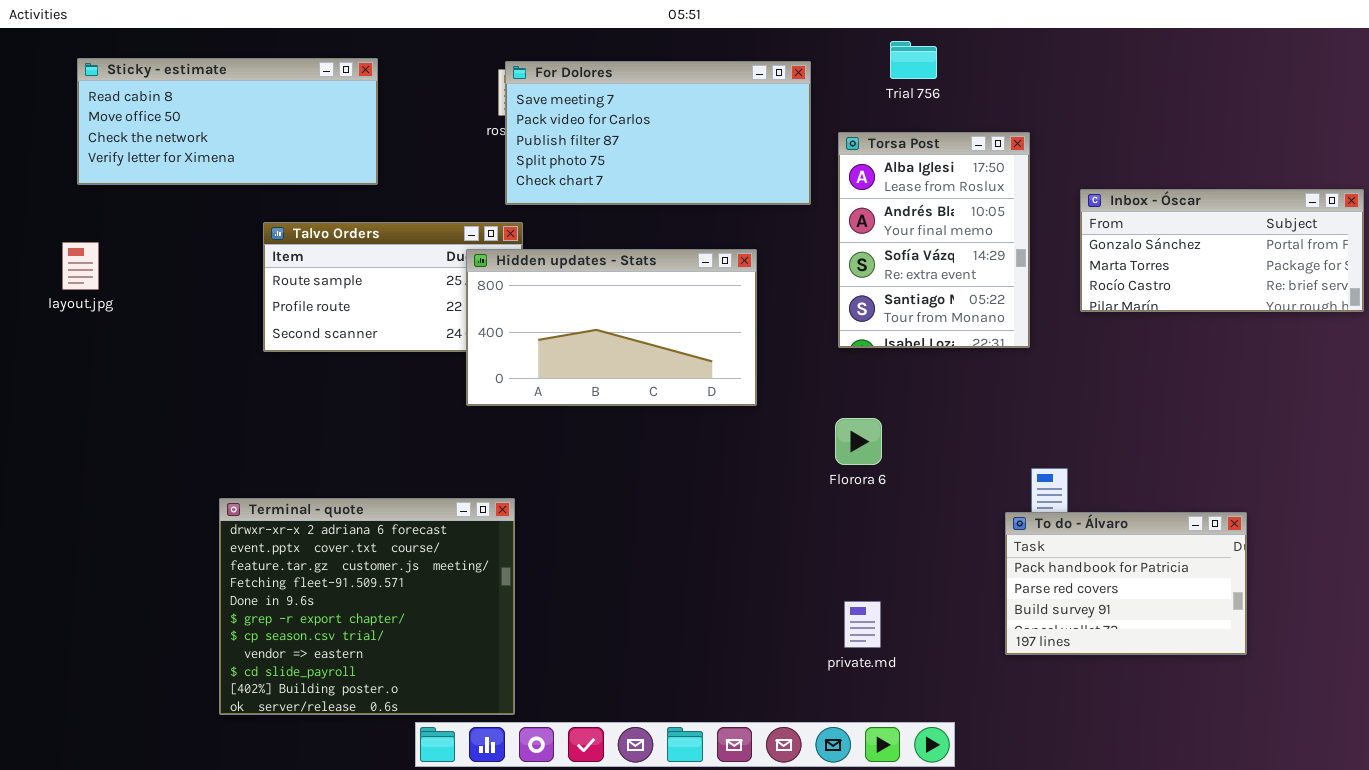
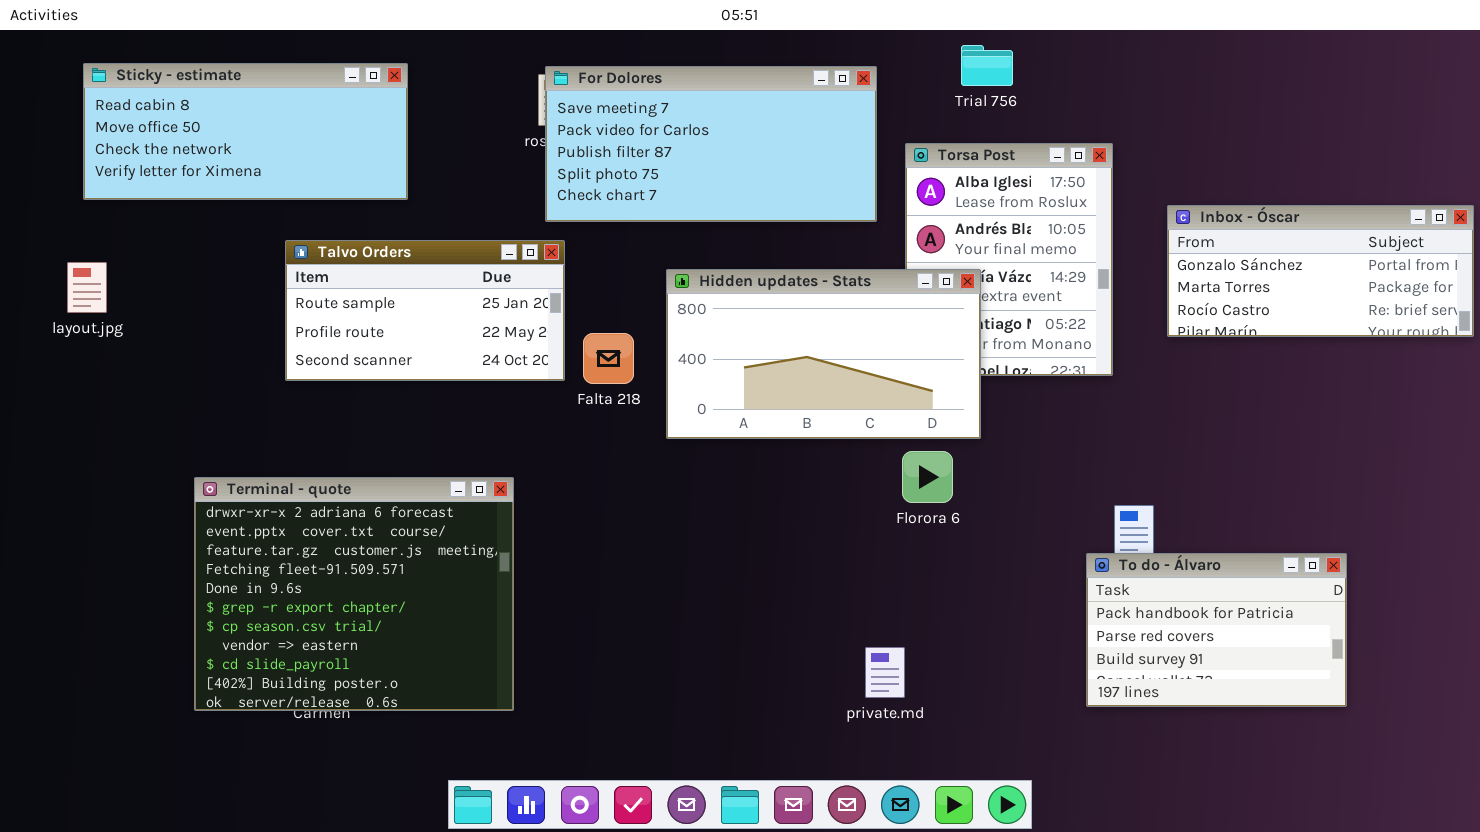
Hidden updates - Stats: [466,249,757,406] -> [666,269,981,439], moved
Terminal - quote: [219,498,515,715] -> [194,477,514,711], moved
private.md: [844,601,881,648] -> [865,647,905,698], moved

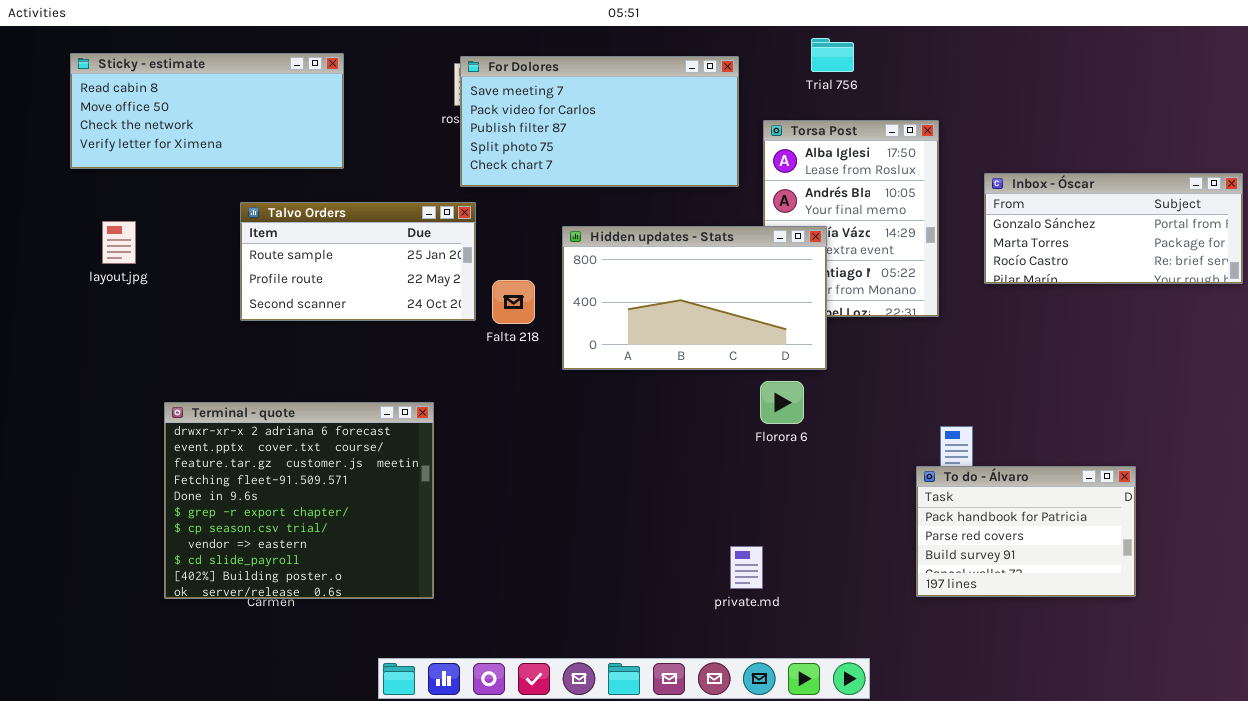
layout.jpg: [67,262,107,313] -> [102,221,136,264], moved

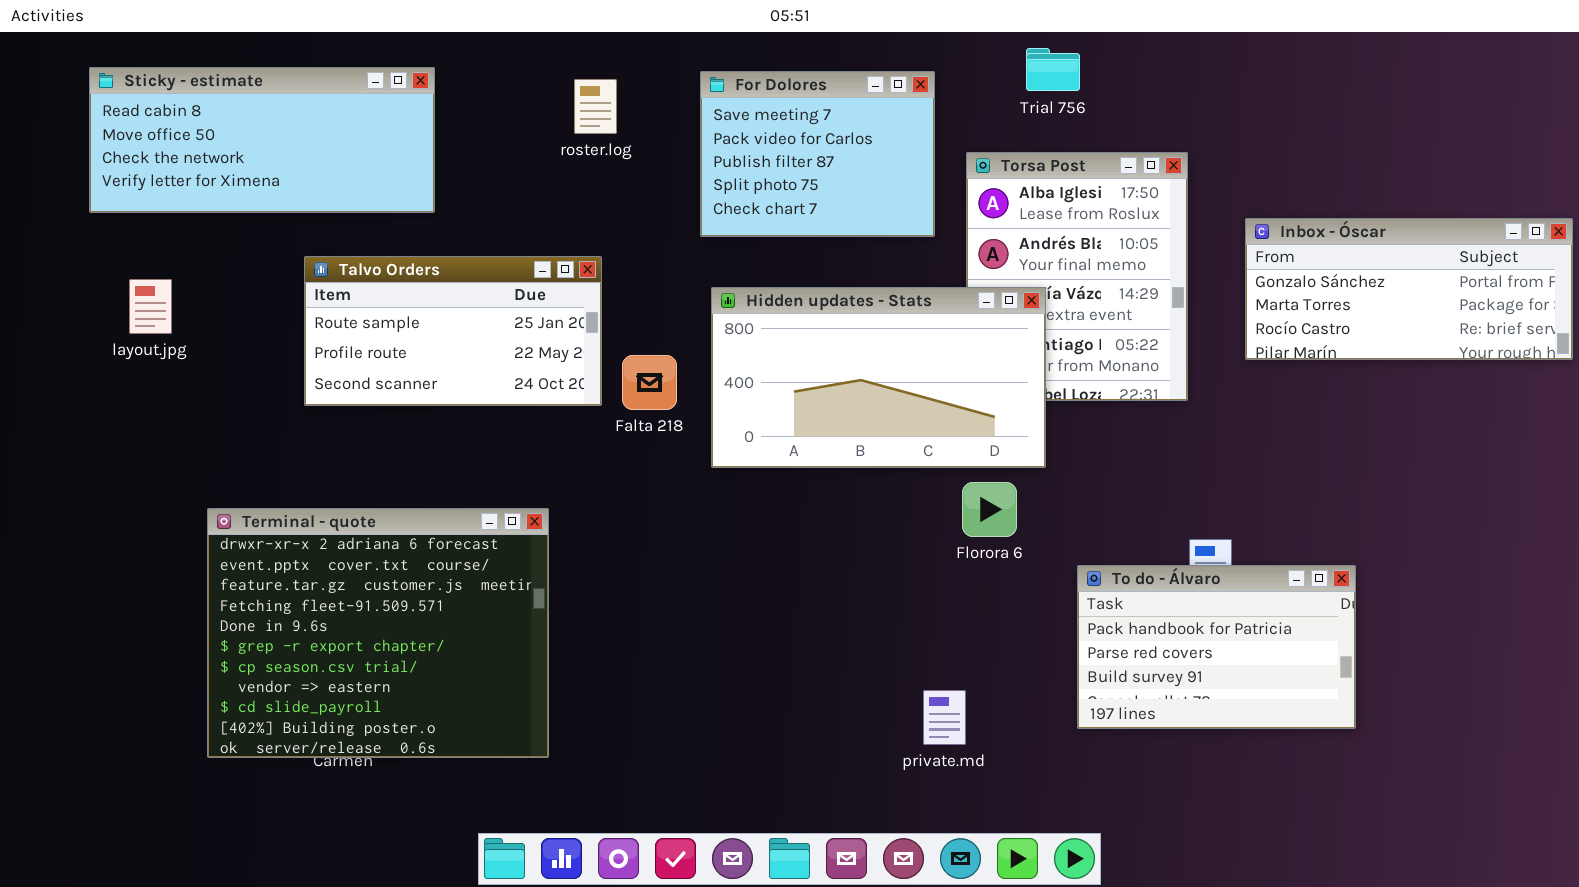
For Dolores: [460,56,739,187] -> [700,71,935,237], resized
To do - Álvaro: [916,466,1136,597] -> [1077,565,1356,729], moved

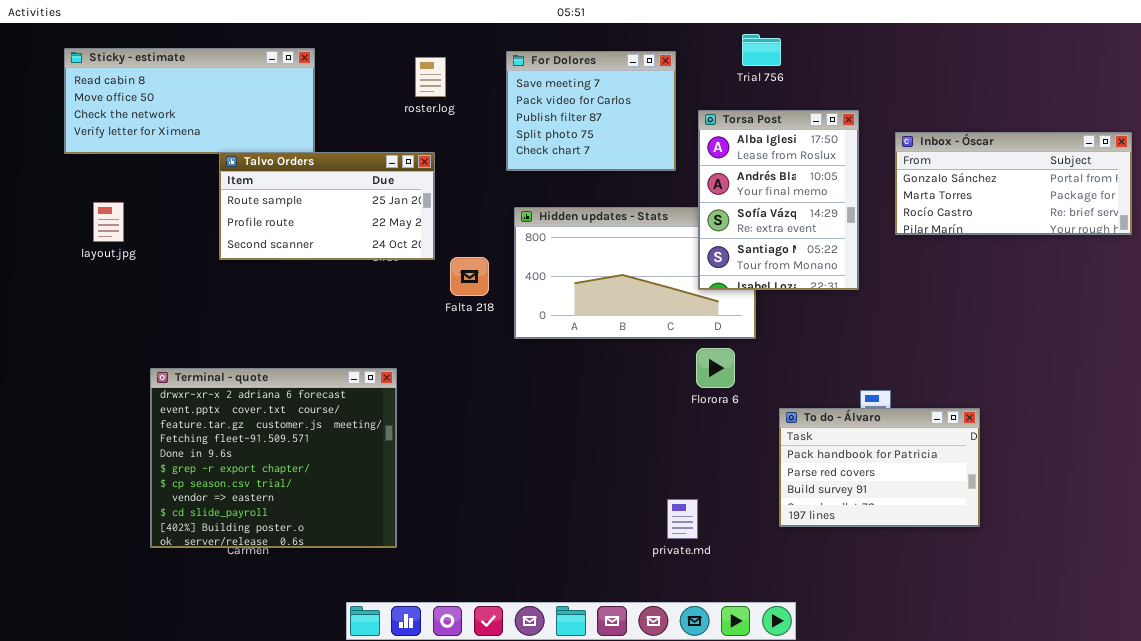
Torsa Post: [966,152,1188,401] -> [698,110,859,290], raised
Inbox - Óscar: [1245,218,1573,360] -> [895,132,1132,235], moved
Talvo Orders: [304,256,602,406] -> [219,152,435,260], moved

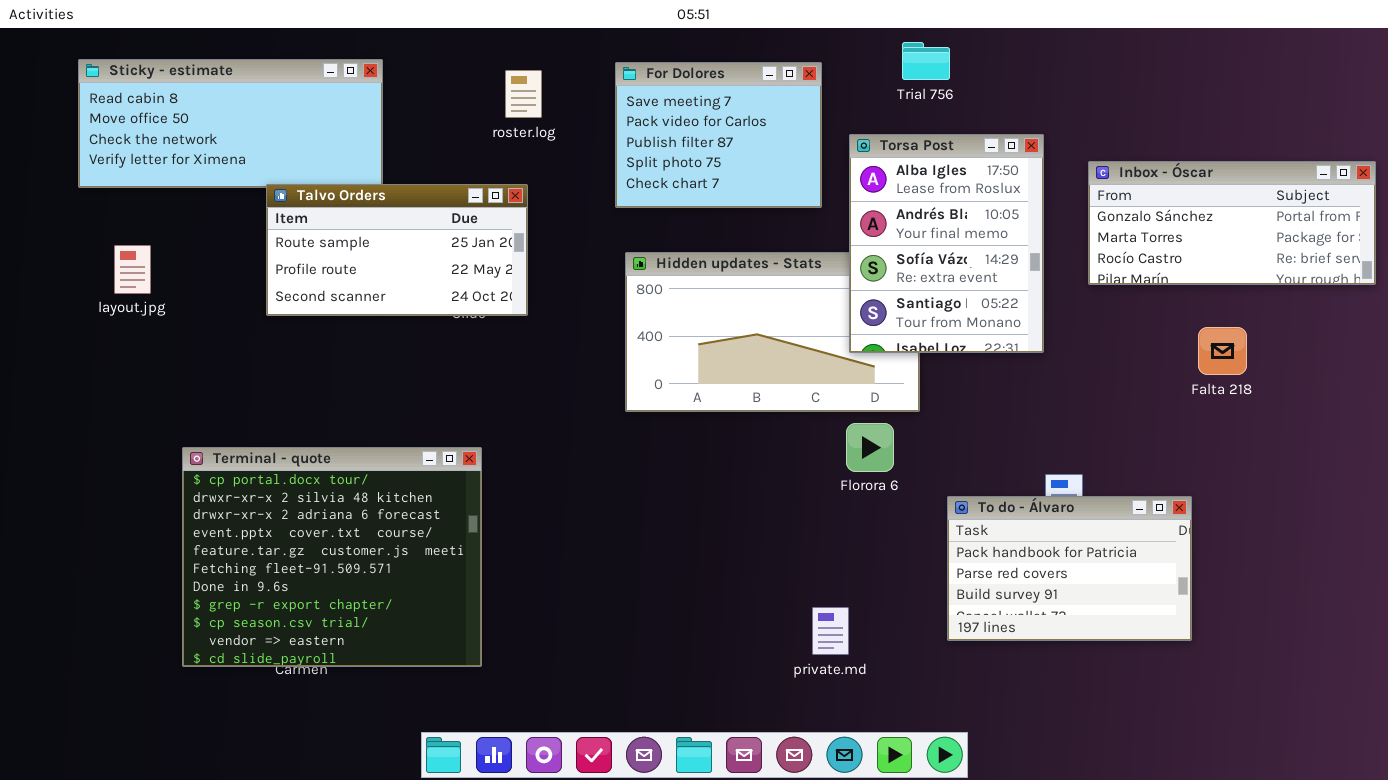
Falta 218: [450,257,489,296] -> [1198,327,1247,375], moved
Terminal - quote: [150,368,397,548] -> [182,447,482,667], scrolled up 2 rows

